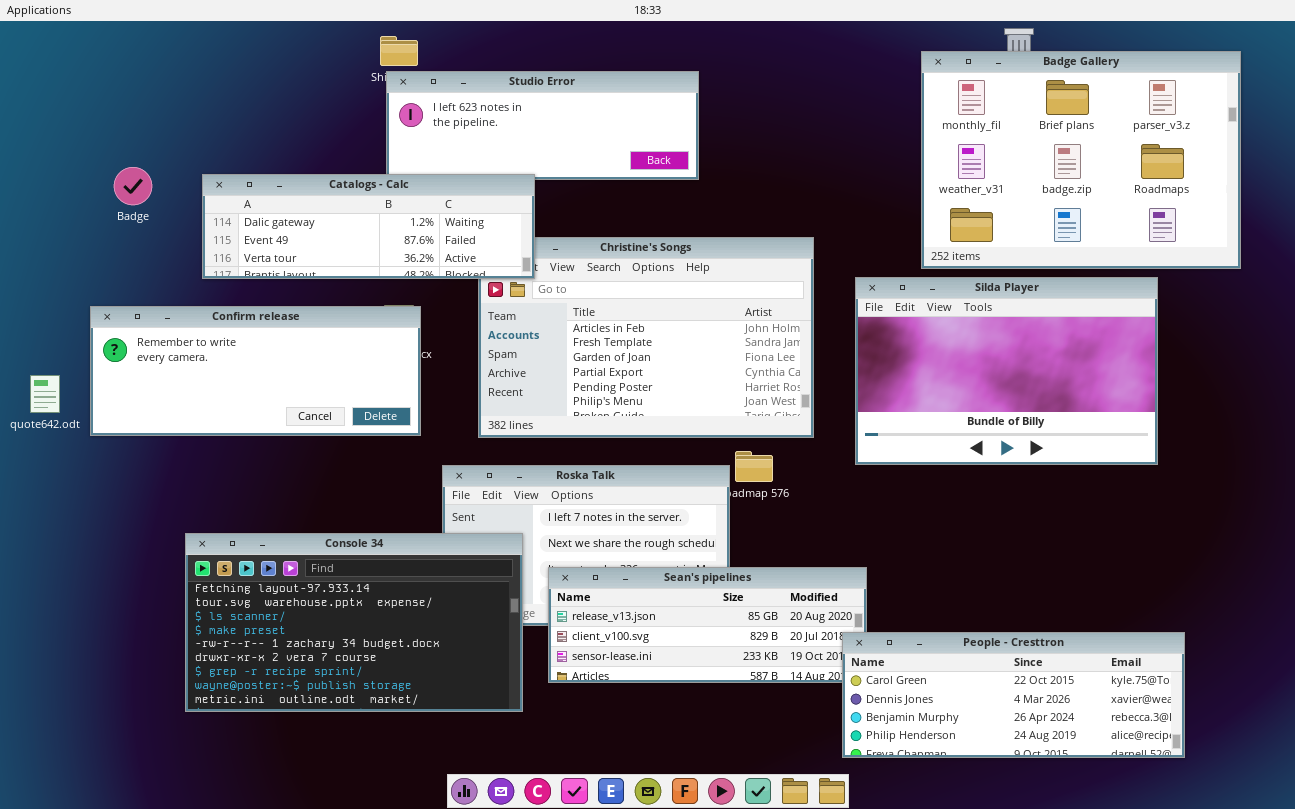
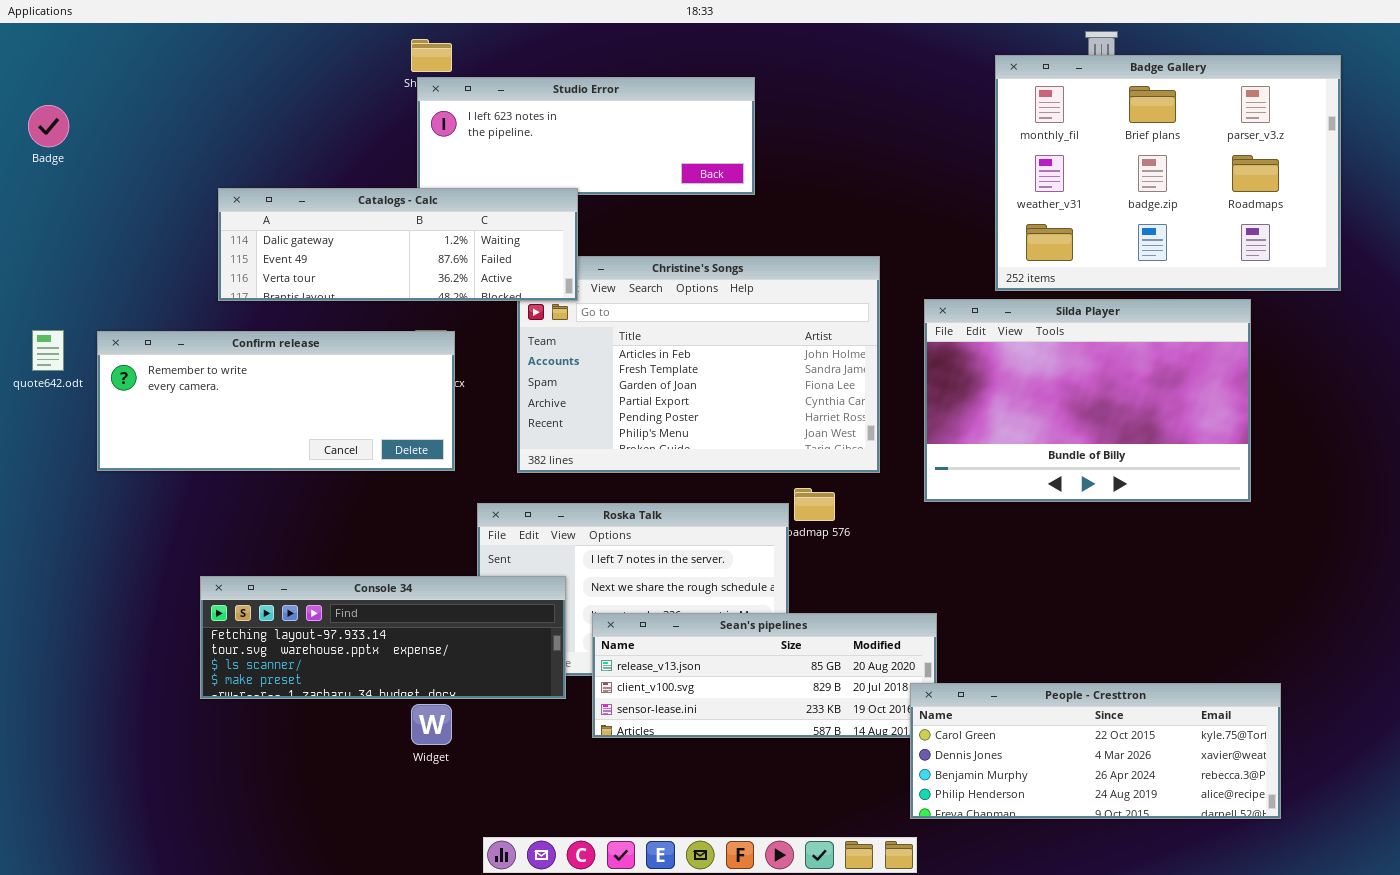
Badge: [114,167,152,205] -> [28,105,69,147], moved
quote642.odt: [30,375,60,413] -> [32,330,64,371], moved
Console 34: [185,533,523,712] -> [200,576,566,699], resized

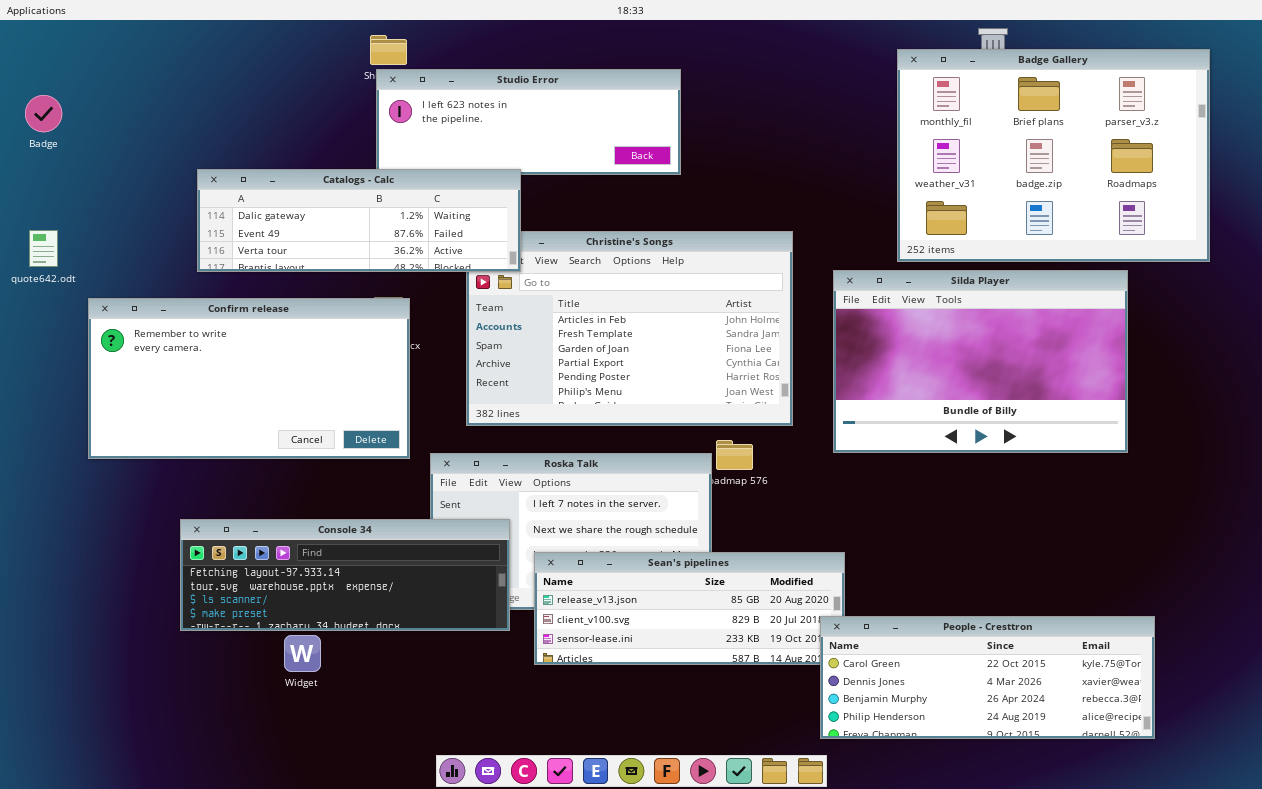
quote642.odt: [32,330,64,371] -> [29,230,58,267], moved
Confirm release: [97,331,455,471] -> [88,298,410,459], resized
Widget: [411,704,452,745] -> [284,635,321,672], moved

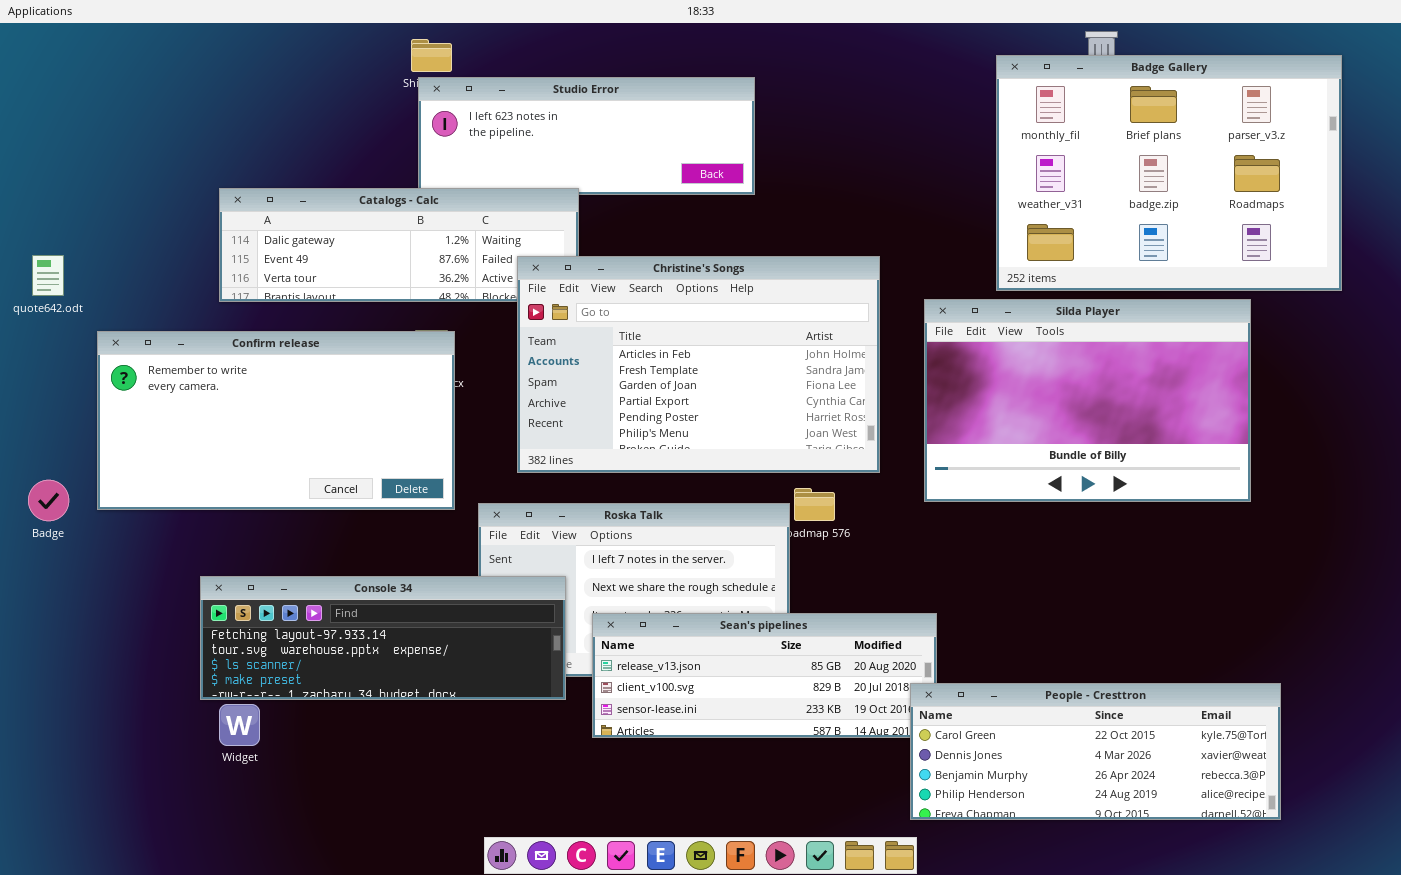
Badge: [25,95,62,132] -> [28,480,69,521], moved
Christine's Songs: [466,231,793,426] -> [517,256,880,473], raised
Widget: [284,635,321,672] -> [219,704,260,746], moved

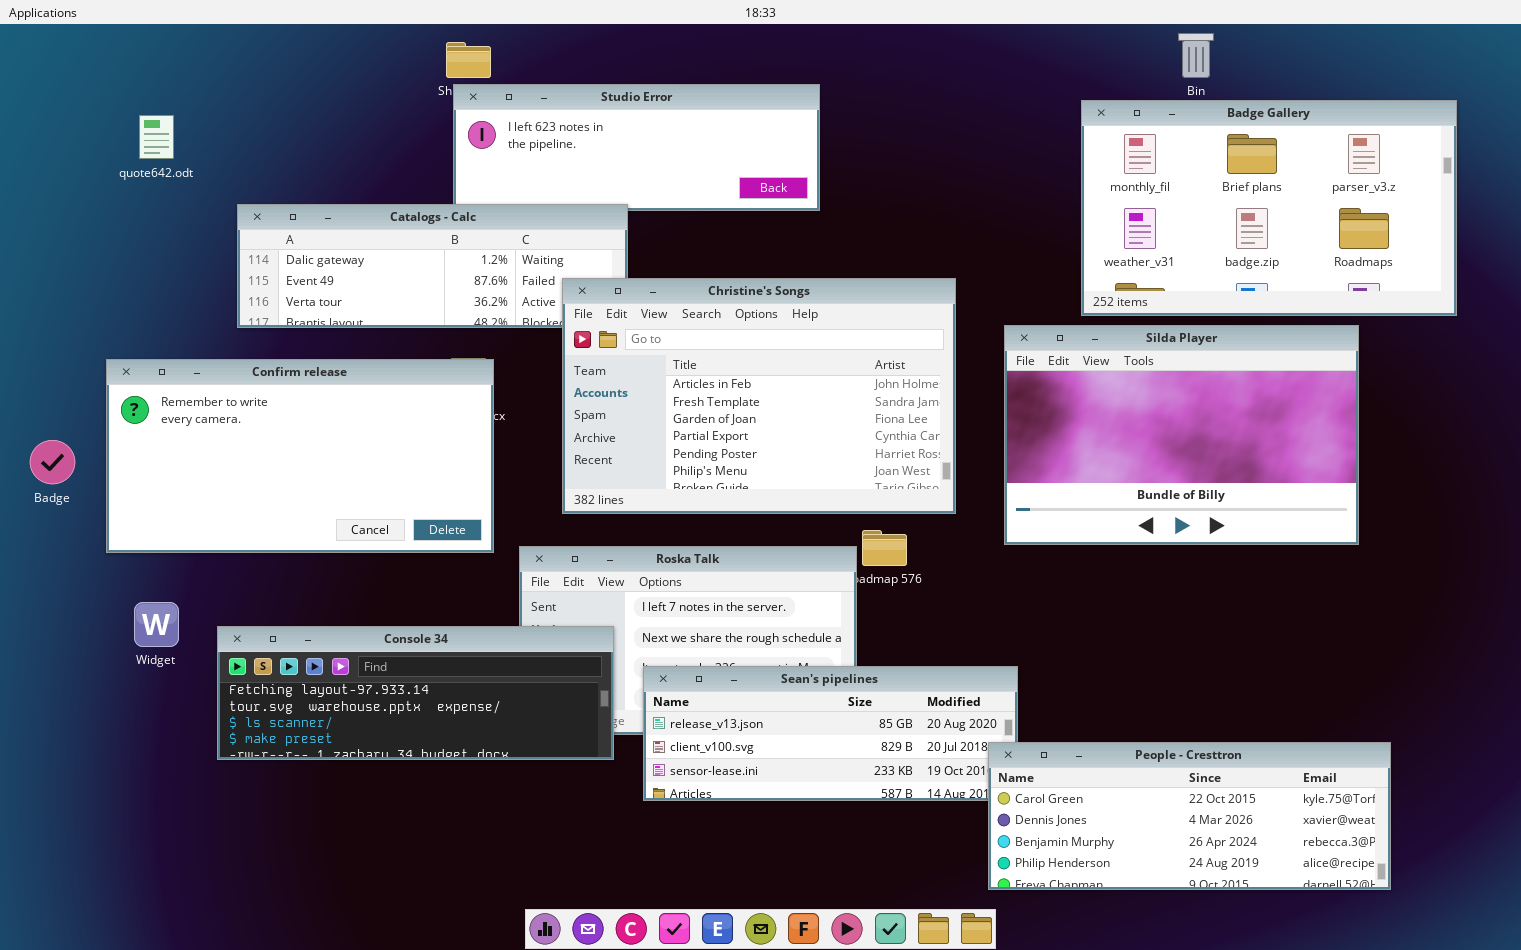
Badge Gallery: [996,55,1342,291] -> [1081,100,1457,316], resized
quote642.odt: [32,255,64,296] -> [139,115,174,159], moved
Badge: [28,480,69,521] -> [30,440,75,484], moved
Widget: [219,704,260,746] -> [134,602,179,647], moved

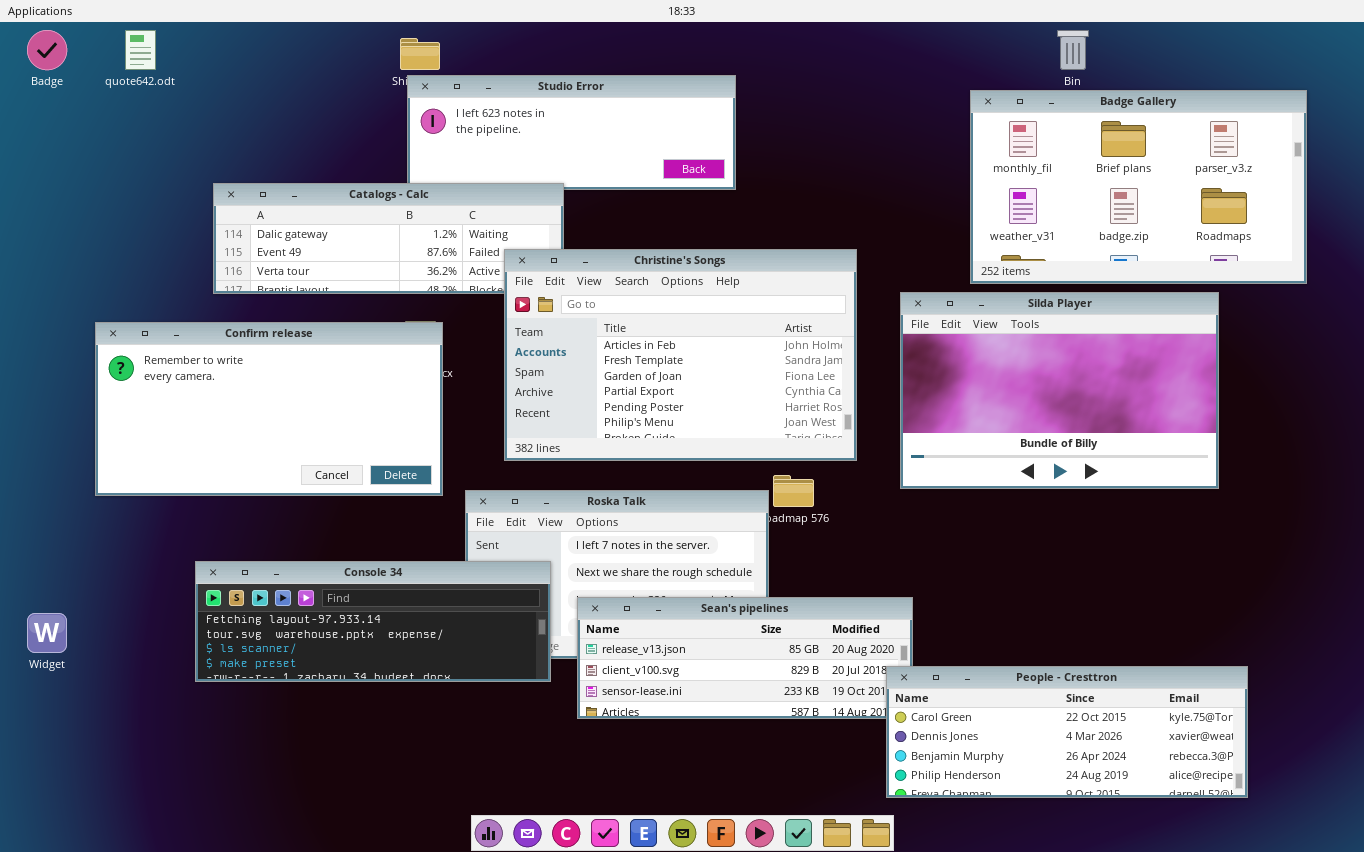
quote642.odt: [139,115,174,159] -> [125,30,156,70], moved
Badge: [30,440,75,484] -> [27,30,67,70], moved
Widget: [134,602,179,647] -> [27,613,67,653], moved

